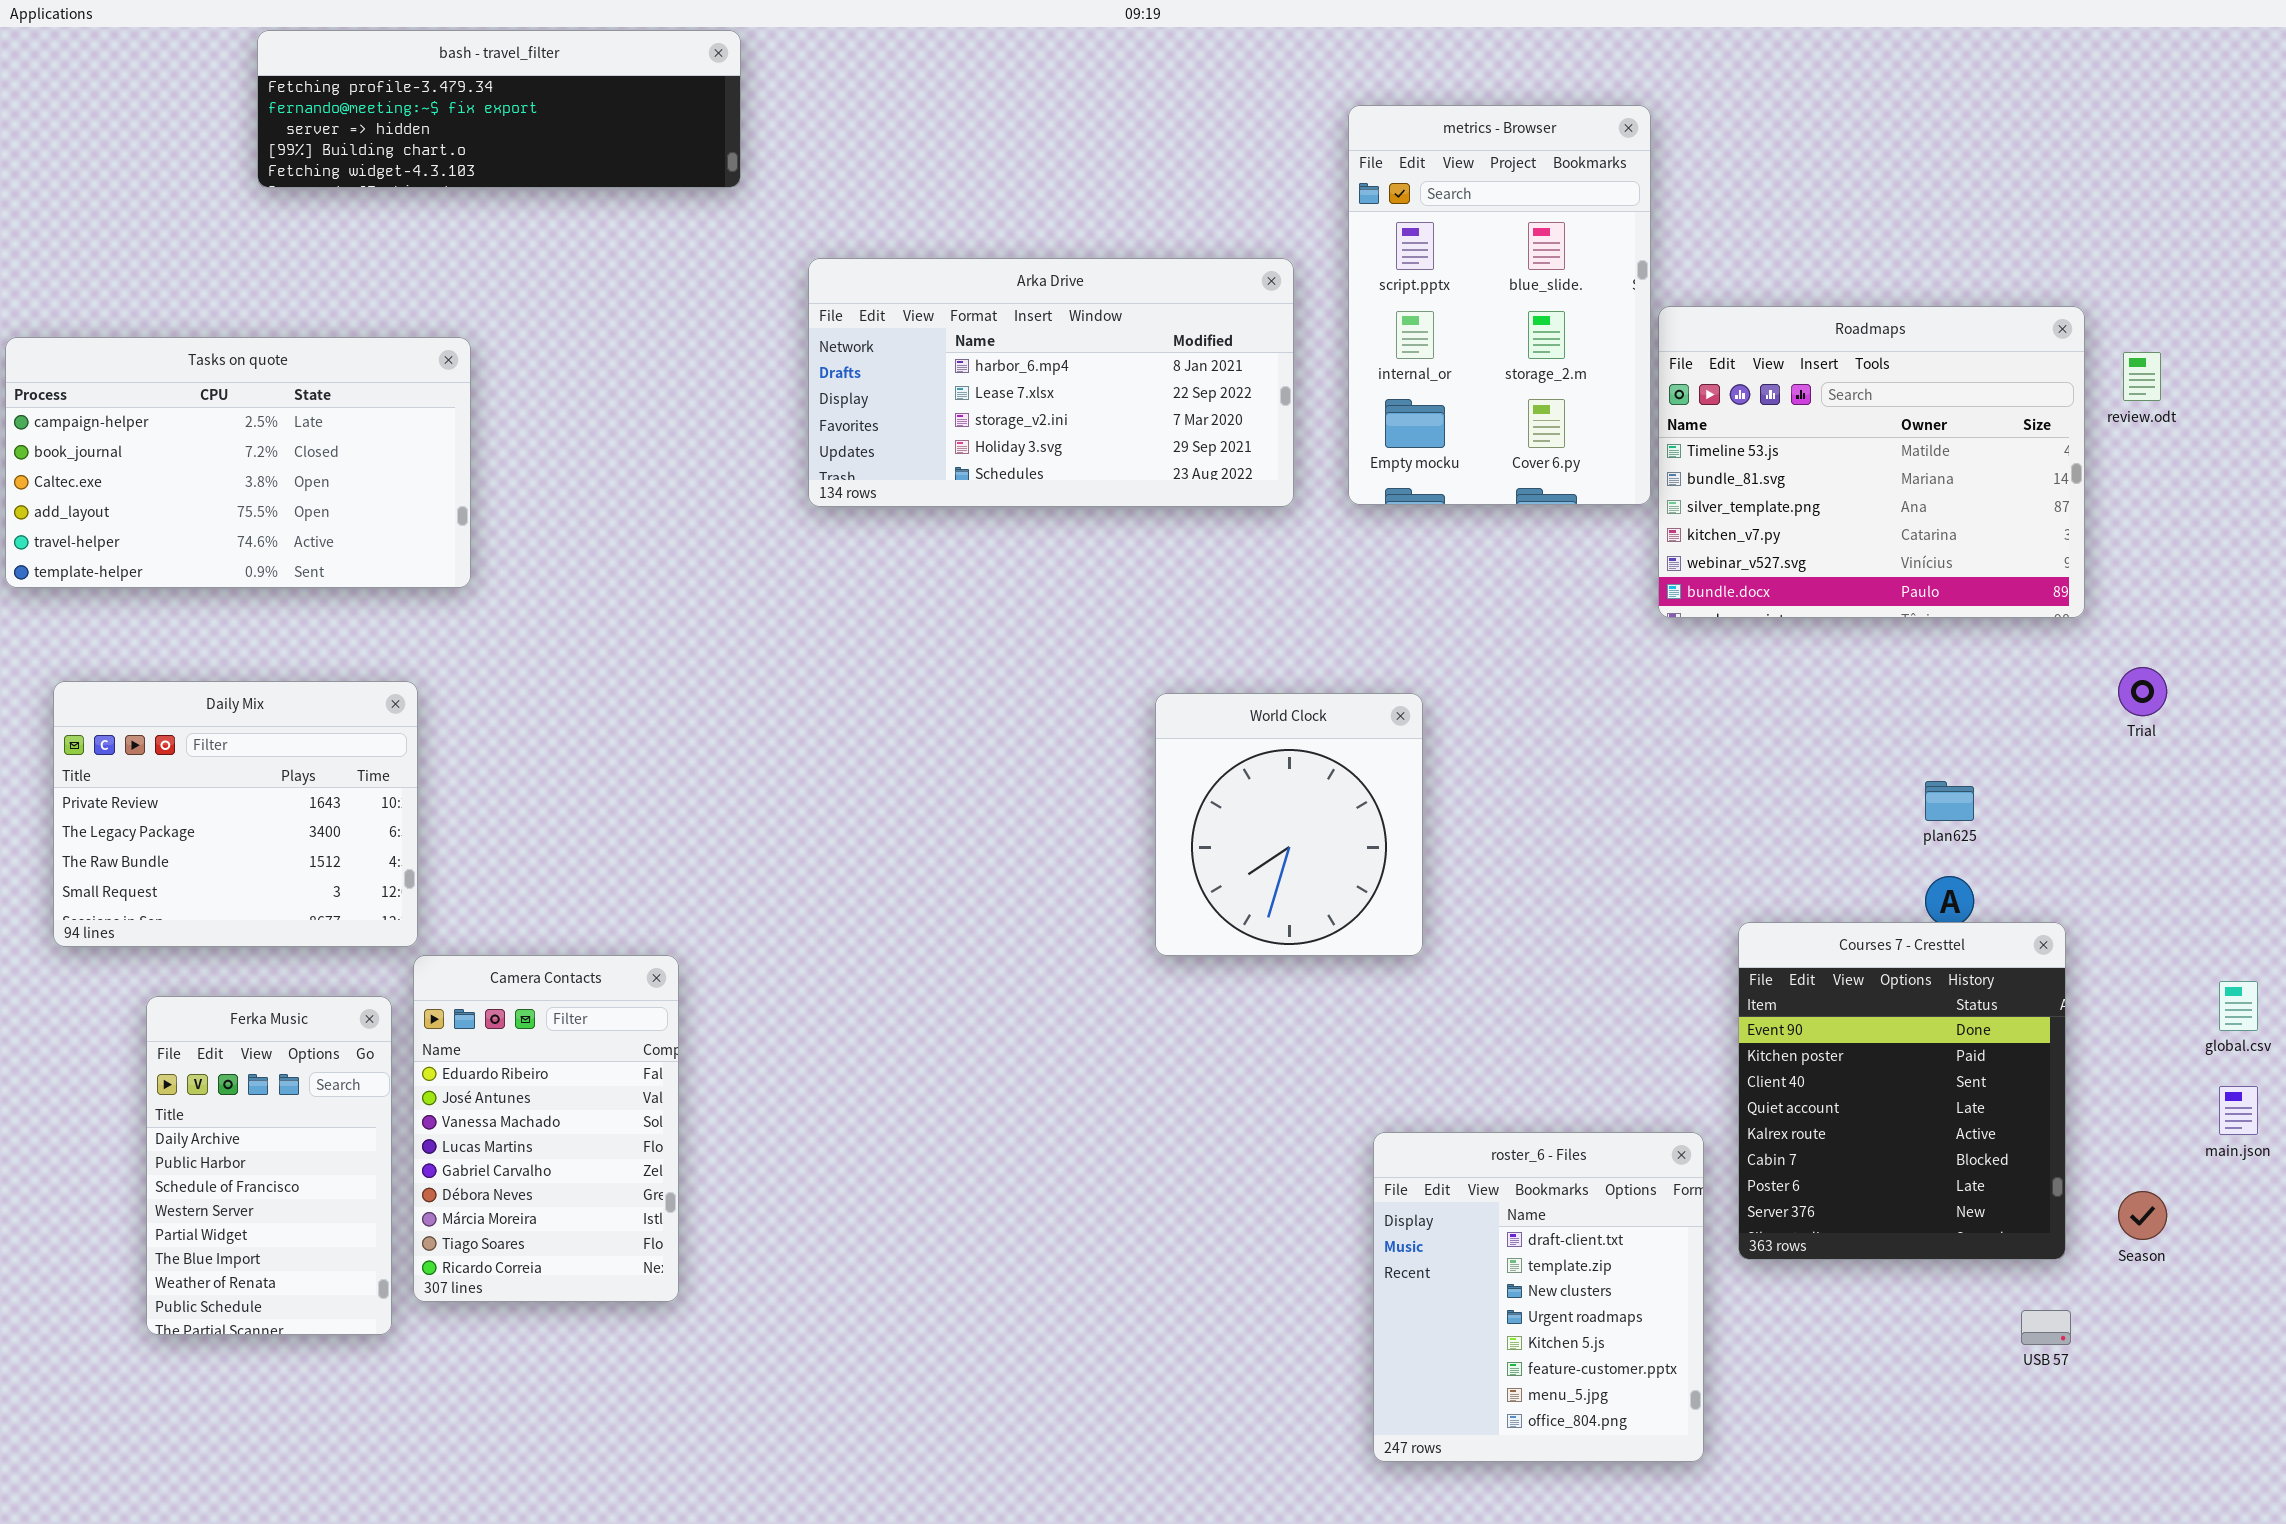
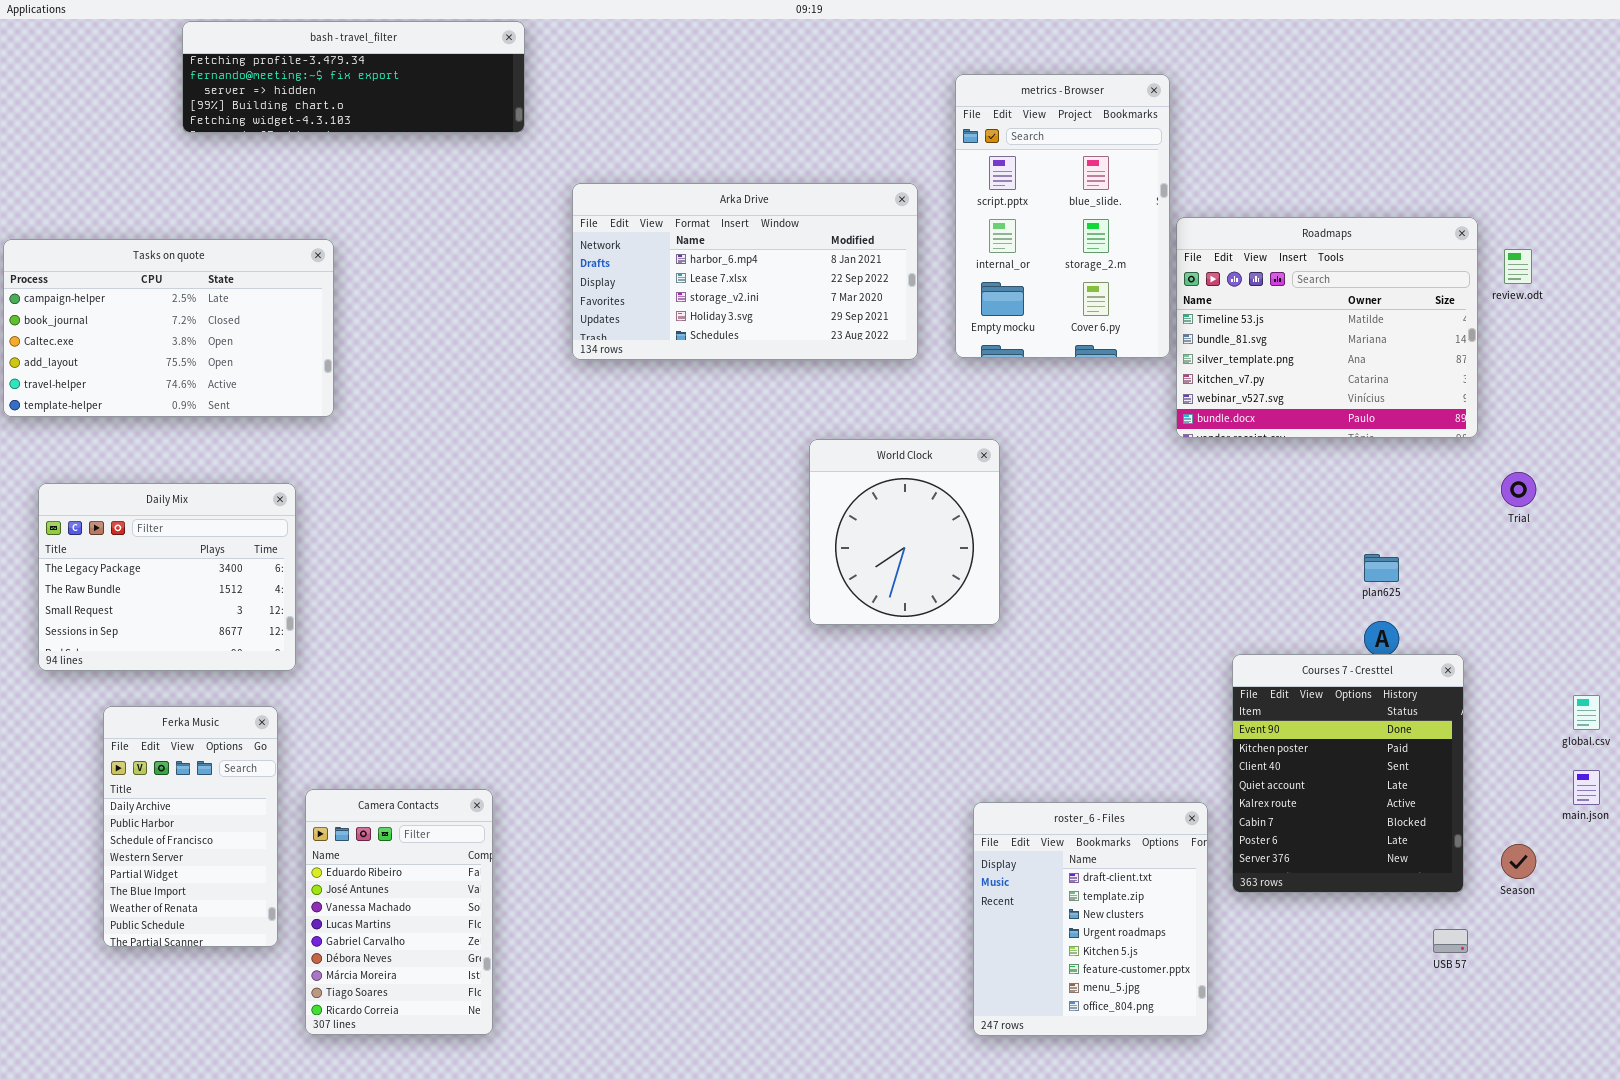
Daily Mix: [53,681,418,947] -> [38,483,296,671], scrolled down 1 row
World Clock: [1155,693,1423,956] -> [809,439,1000,625], moved
Camera Contacts: [413,955,679,1302] -> [305,789,493,1035], moved

